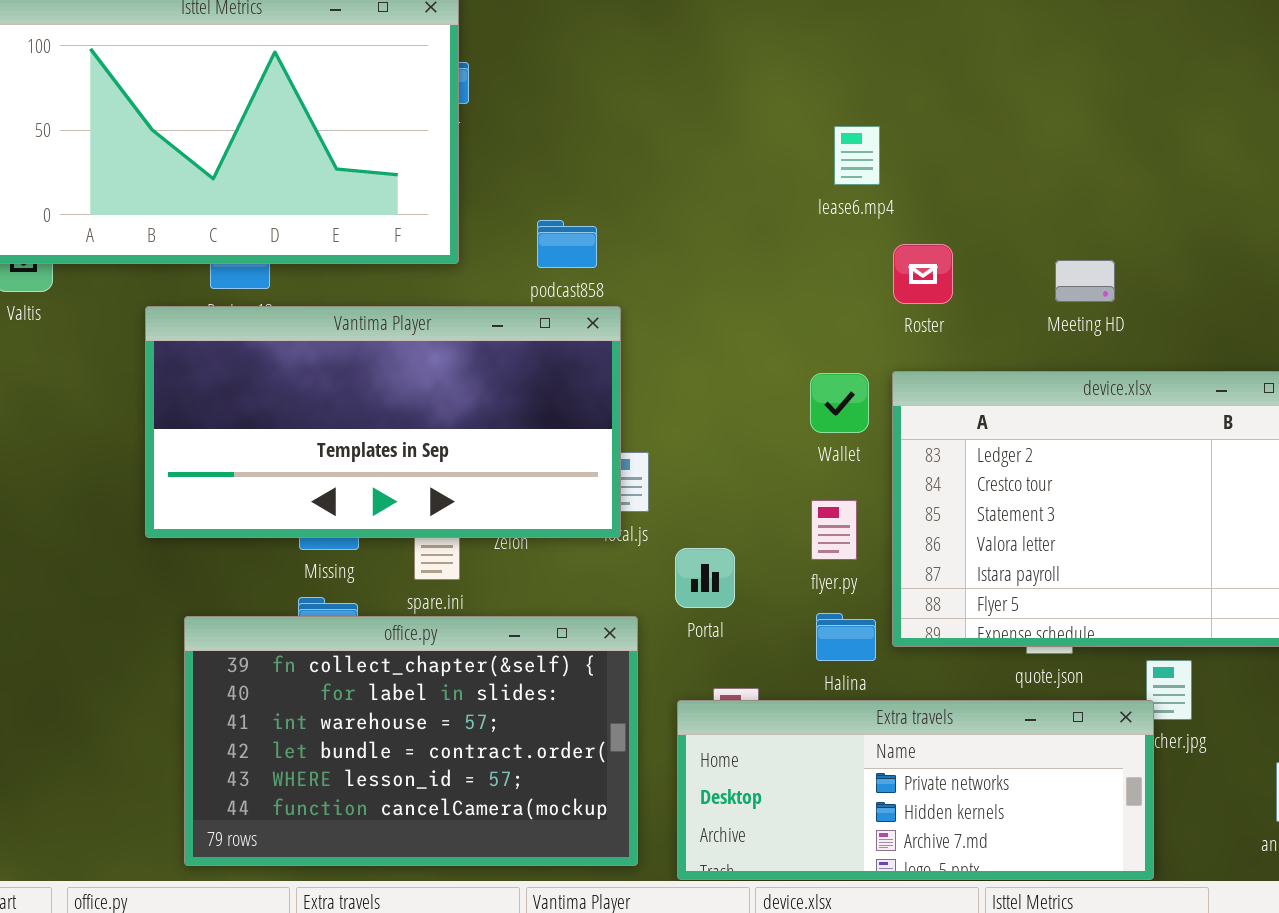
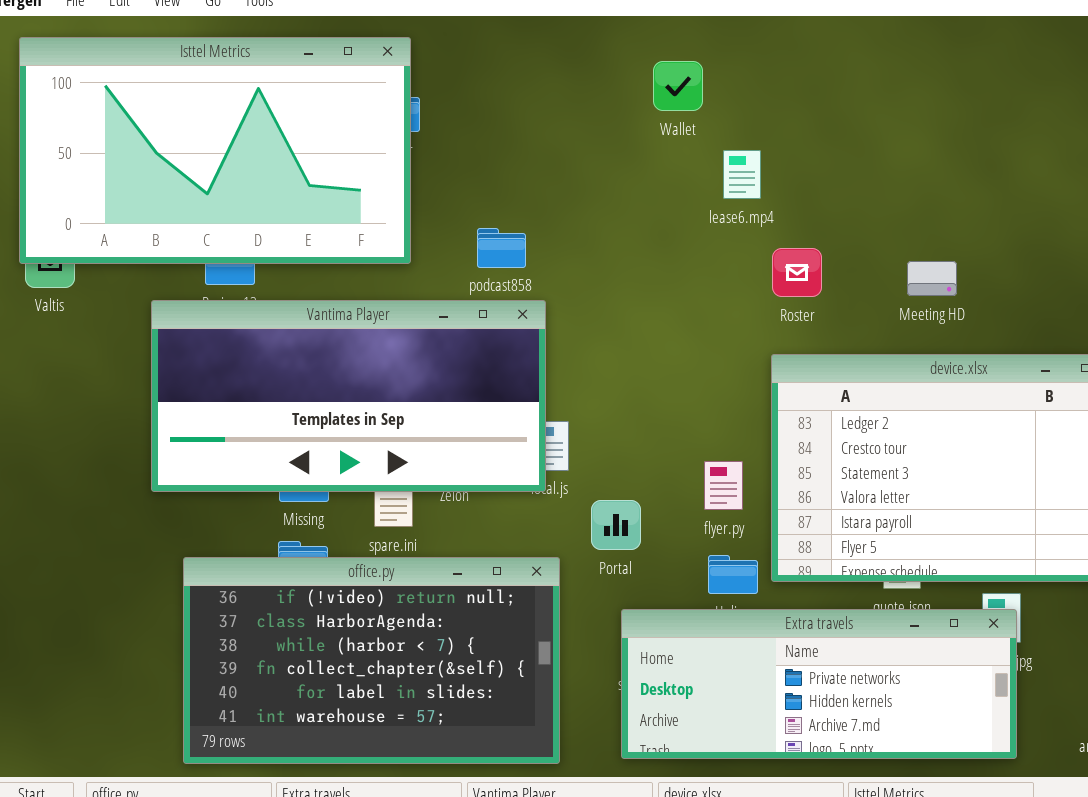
Wallet: [810,373,869,433] -> [653,61,703,111], moved
office.py: [184,616,638,866] -> [183,557,560,764], scrolled up 3 rows
Extra travels: [677,700,1154,880] -> [621,609,1017,759], moved

